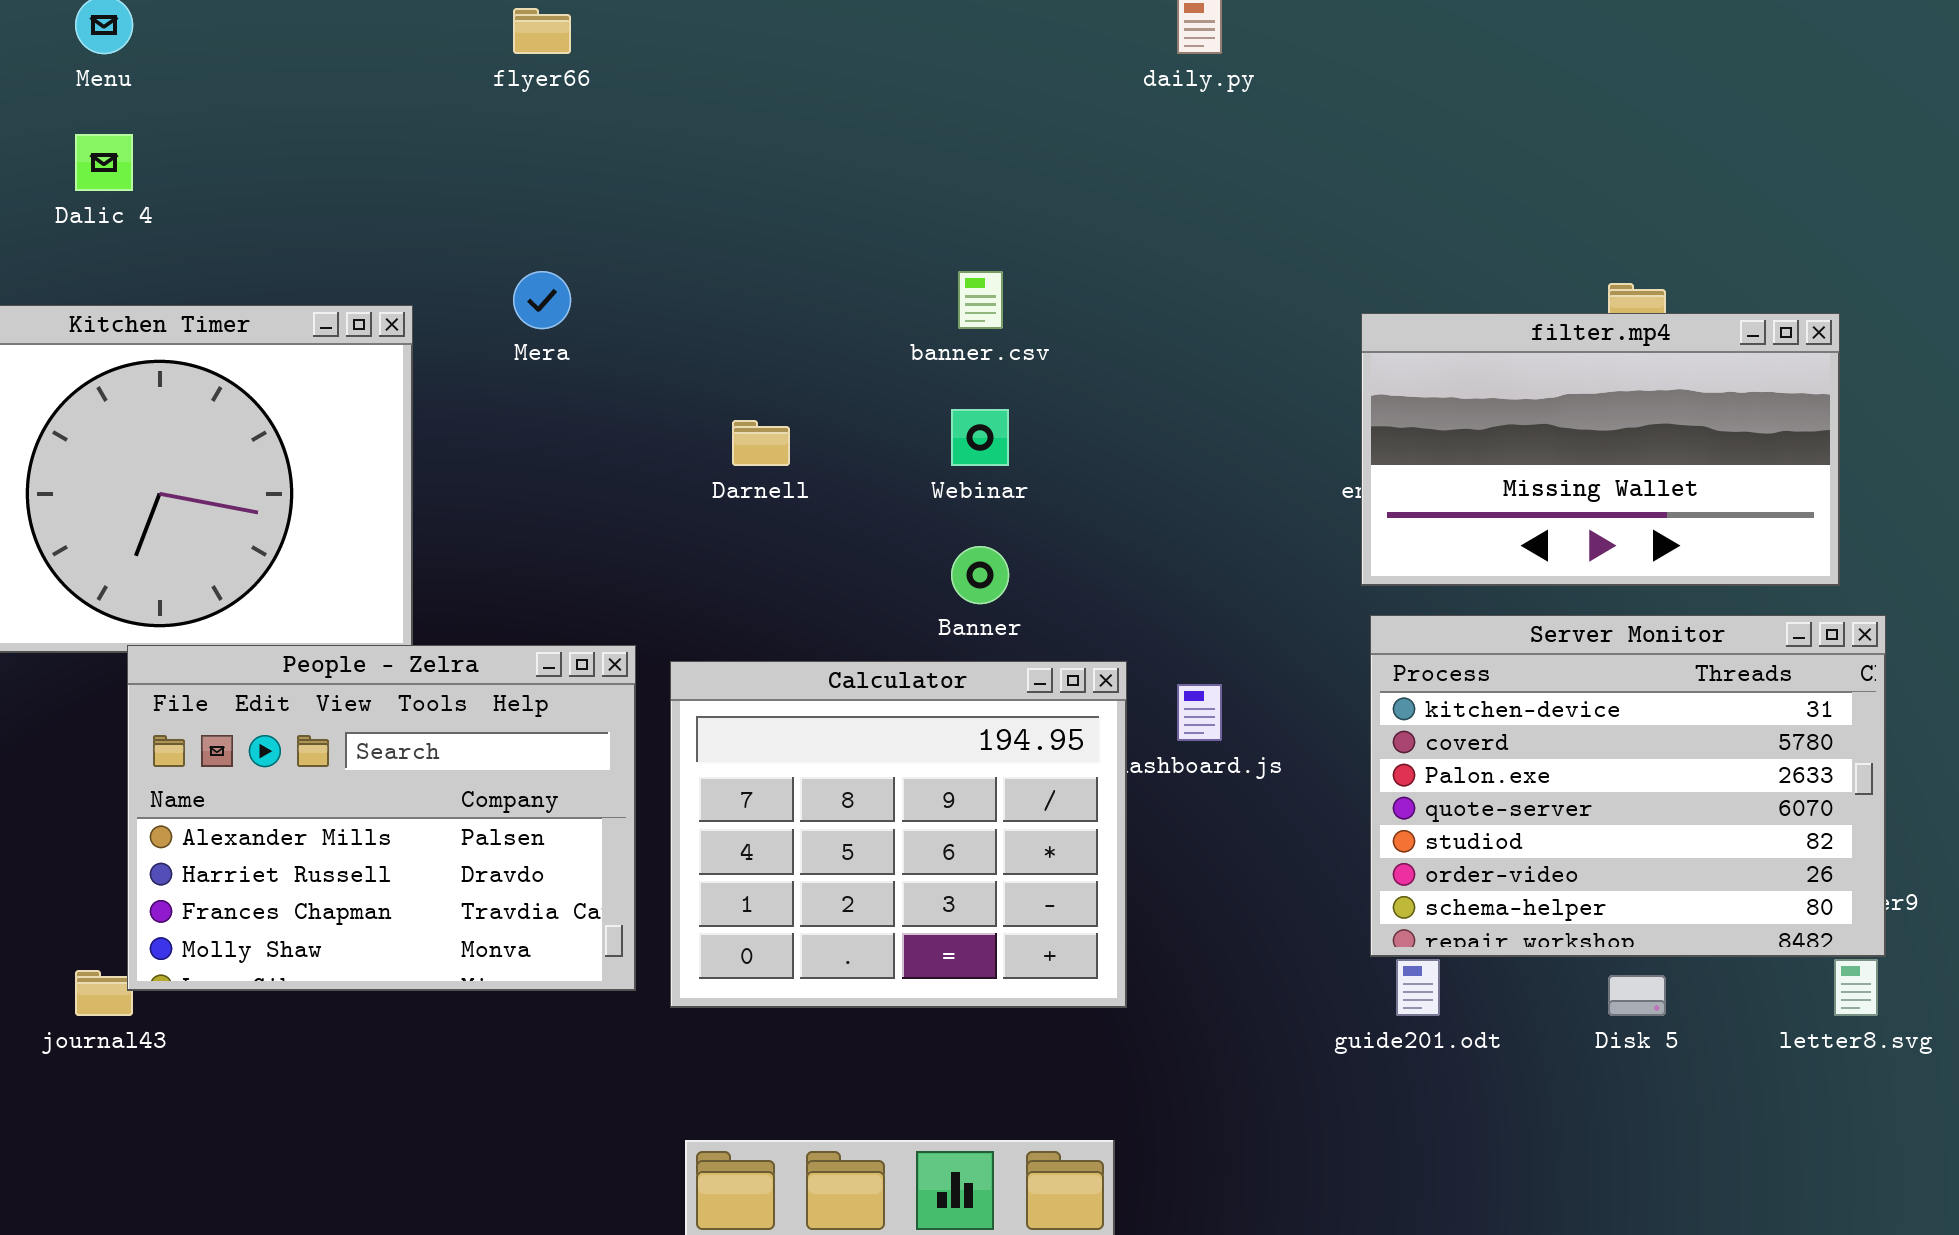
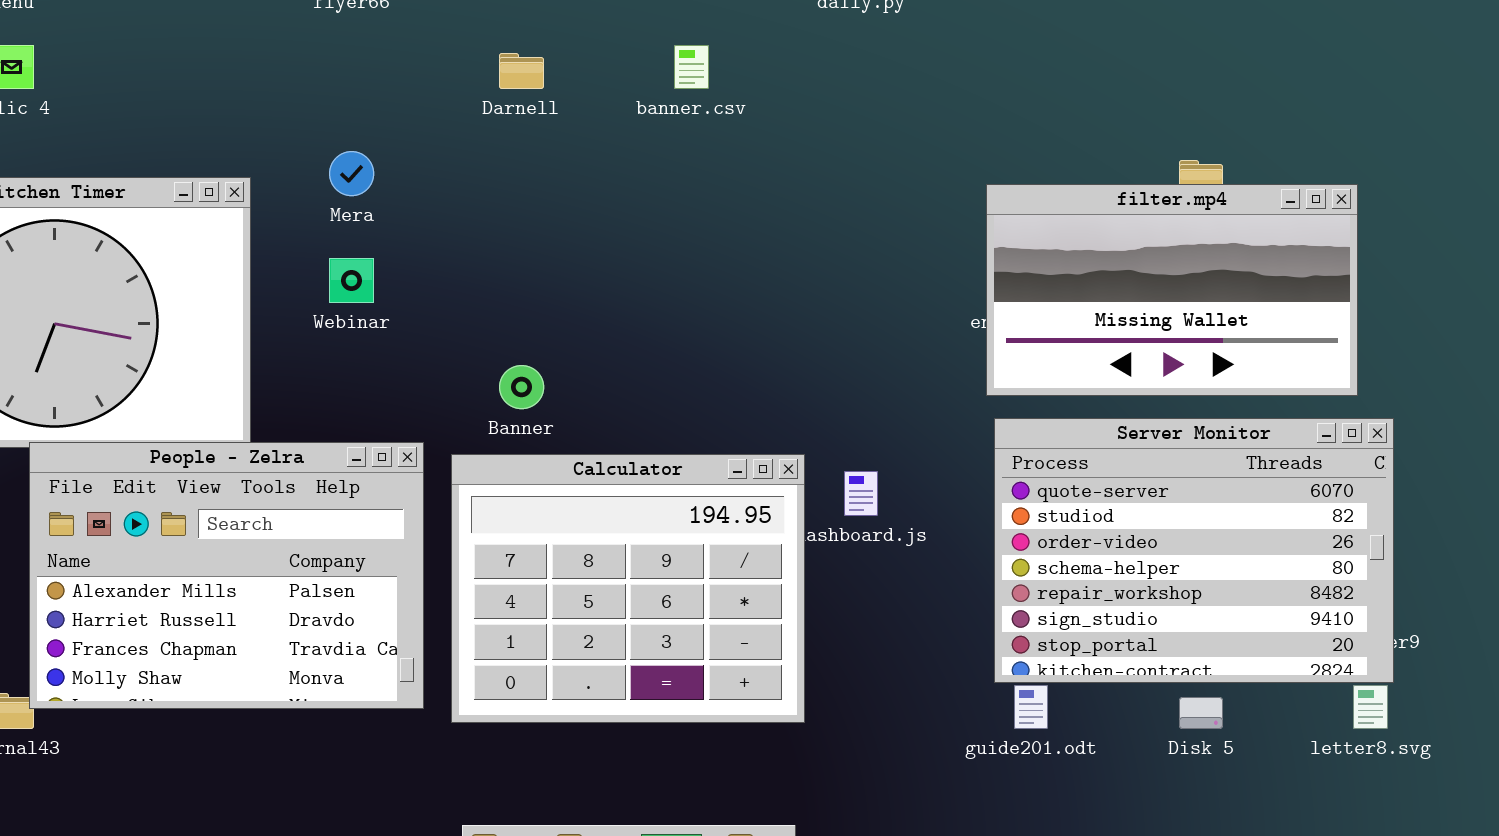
banner.csv: [958,271,1003,329] -> [674,45,709,89], moved
Webinar: [951,409,1009,466] -> [329,258,374,303], moved
Darnell: [732,420,790,466] -> [499,53,544,89], moved
Banner: [951,546,1009,604] -> [499,365,544,409], moved
Server Monitor: [1370,615,1886,957] -> [994,418,1394,683], scrolled down 3 rows

